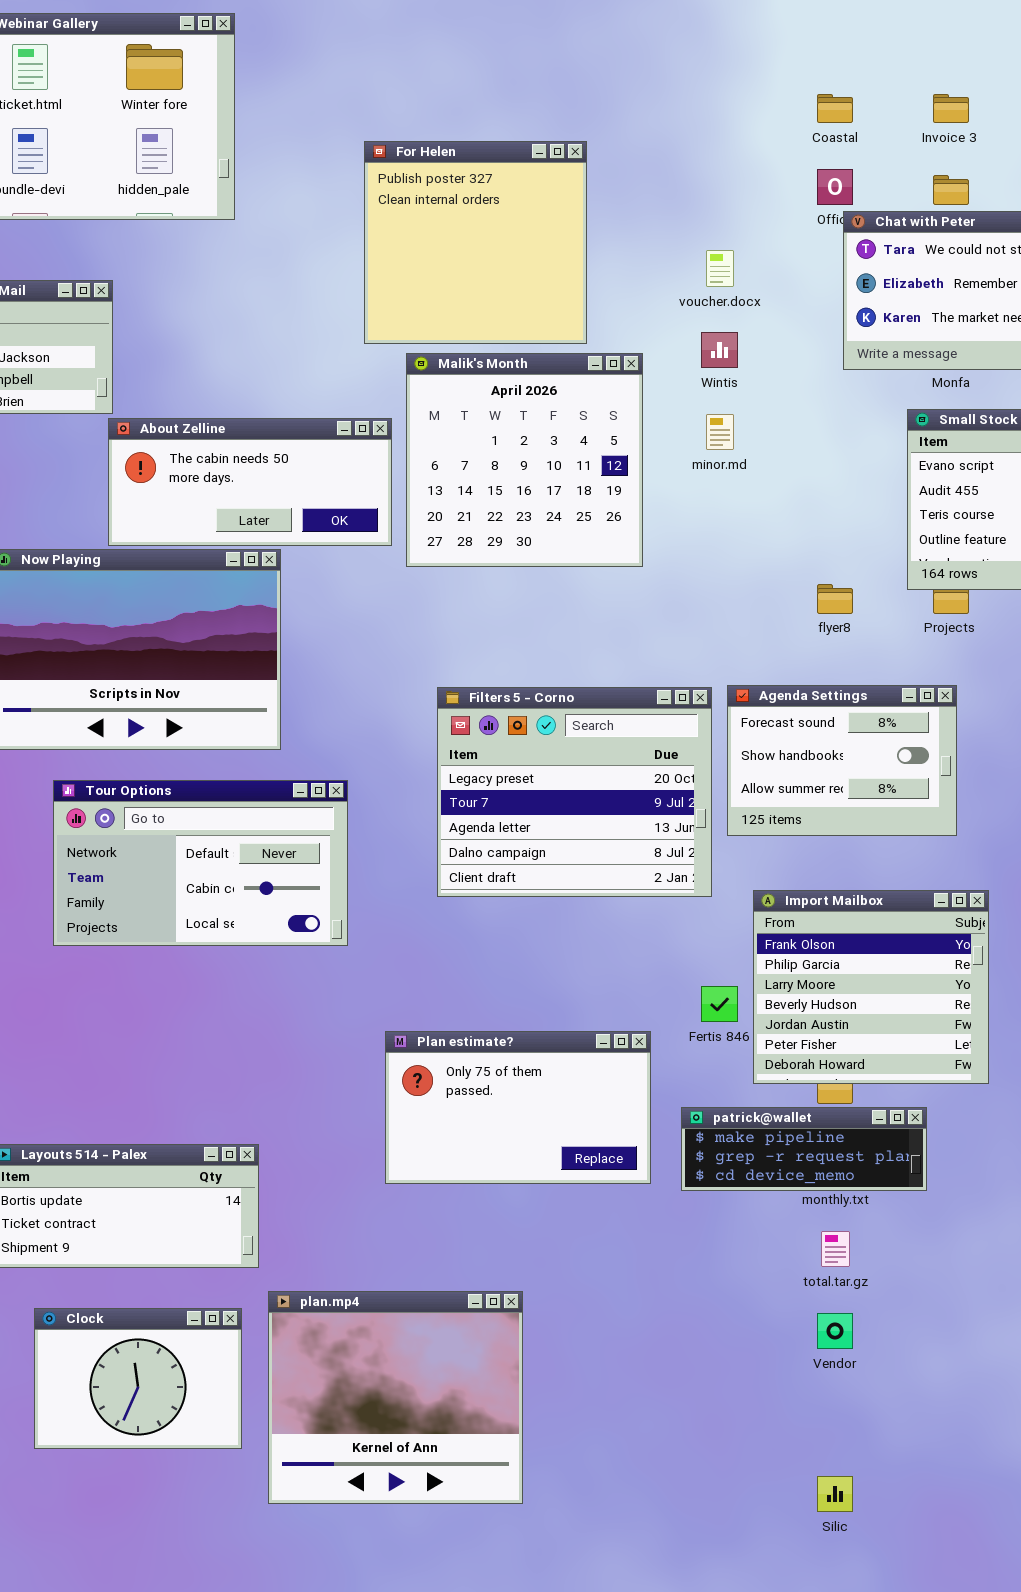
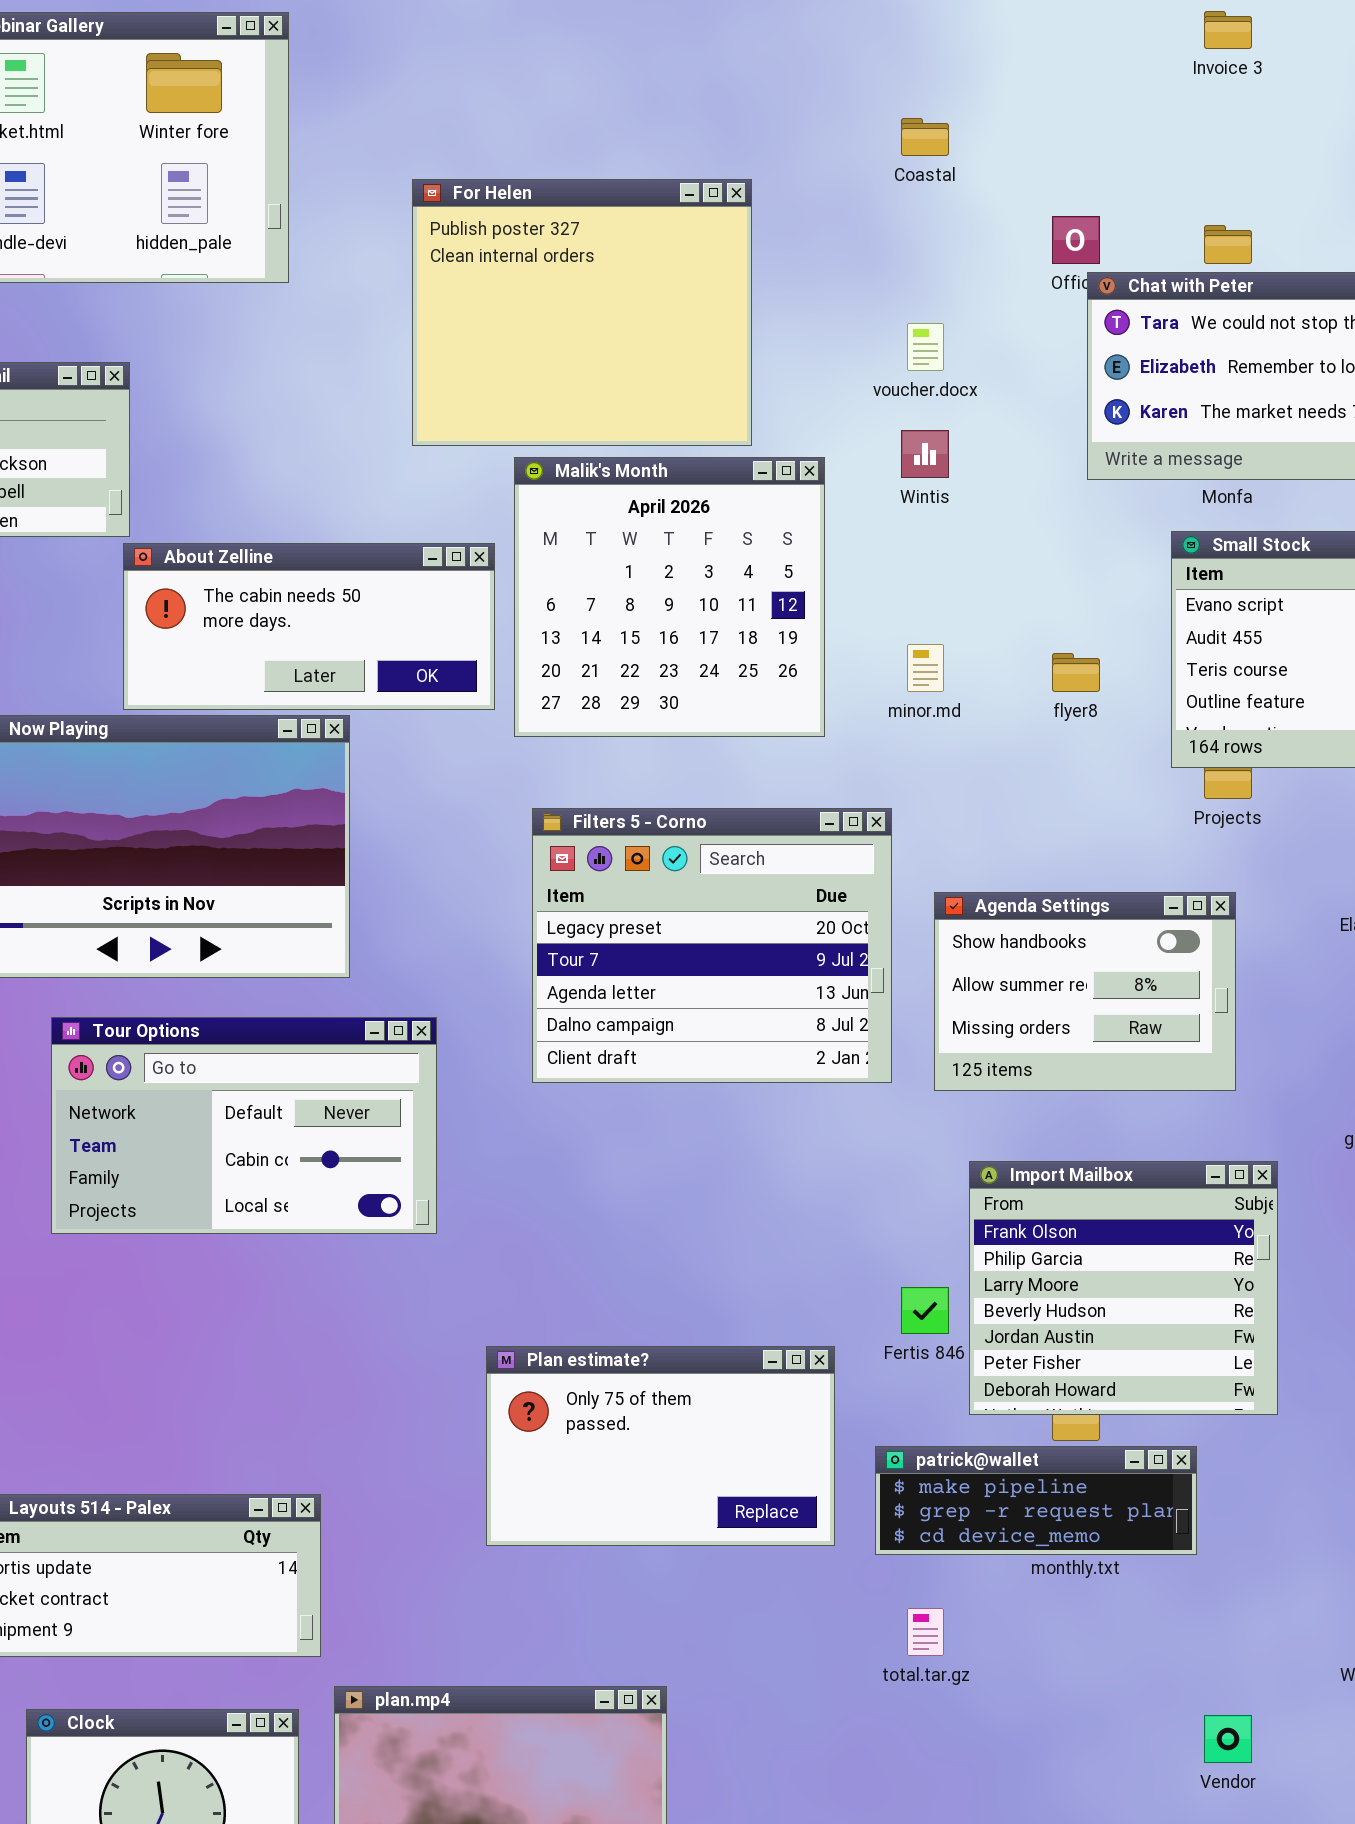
Coastal: [817,94,853,123] -> [901,118,949,156], moved
Invoice 3: [933,94,969,123] -> [1204,11,1252,49], moved
For Helen: [364,141,587,344] -> [412,179,752,446], resized
minor.md: [706,414,734,450] -> [907,644,944,692], moved
flyer8: [817,584,853,614] -> [1052,653,1100,692], moved
Agenda Settings: [727,685,957,836] -> [934,892,1236,1091], scrolled down 1 row
Filters 5 - Corno: [437,687,712,897] -> [532,808,892,1083], moved
total.tar.gz: [821,1231,850,1267] -> [907,1608,944,1656], moved
Vendor: [817,1313,853,1349] -> [1204,1715,1252,1763], moved

